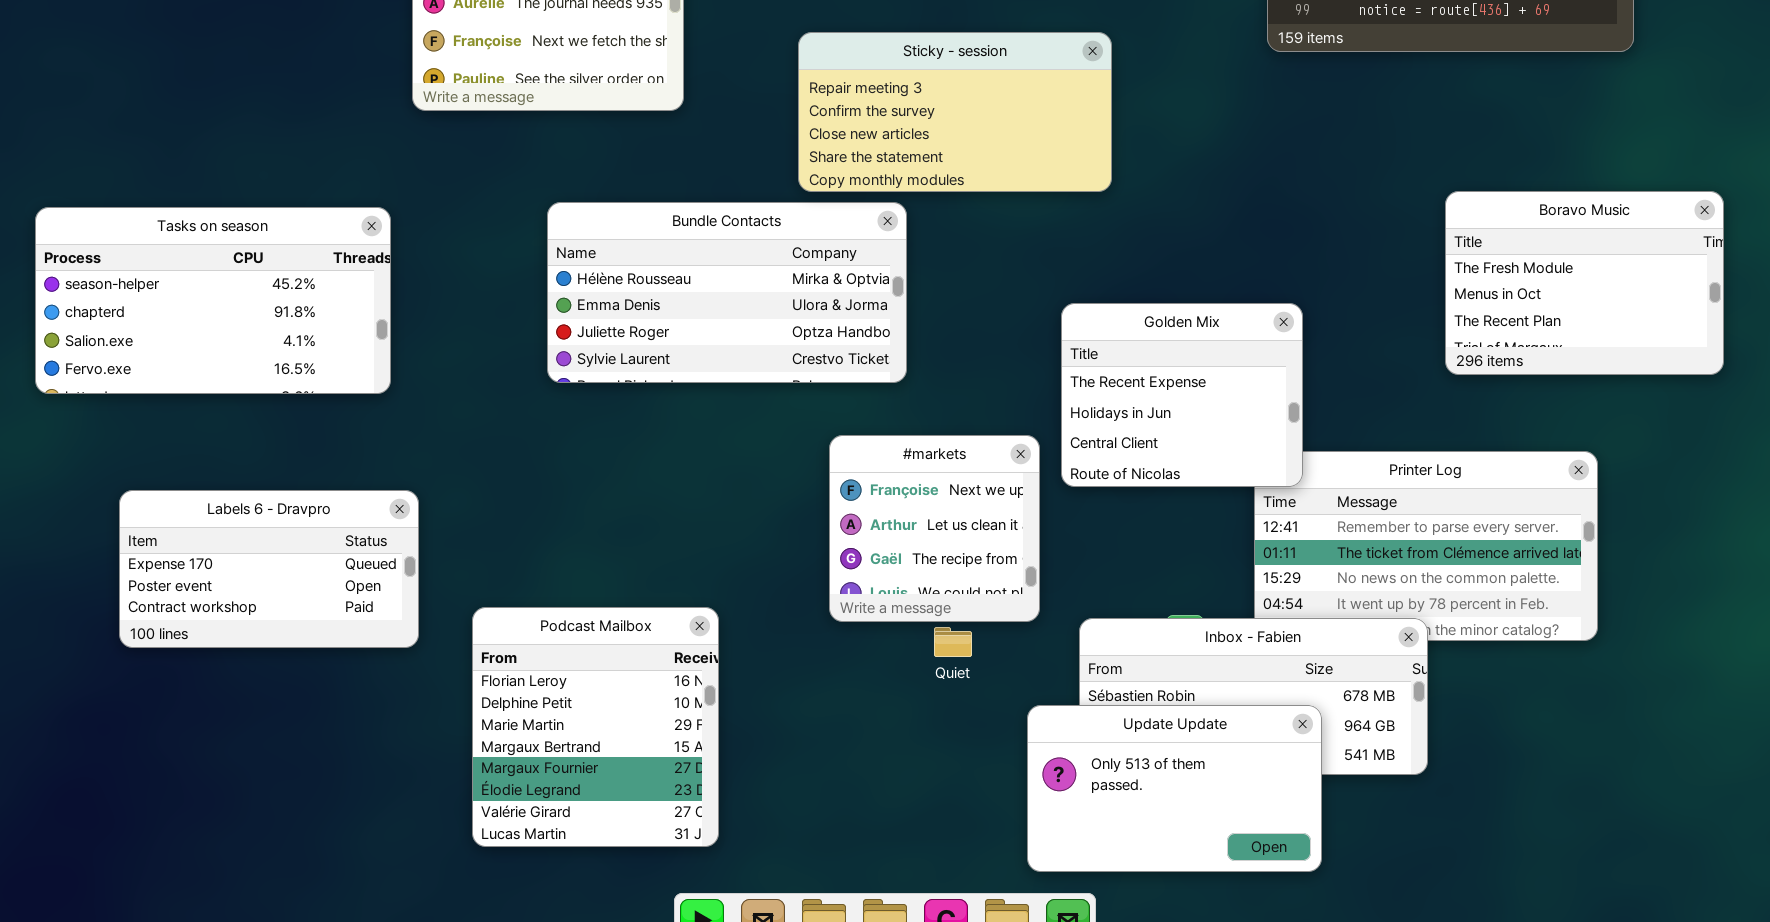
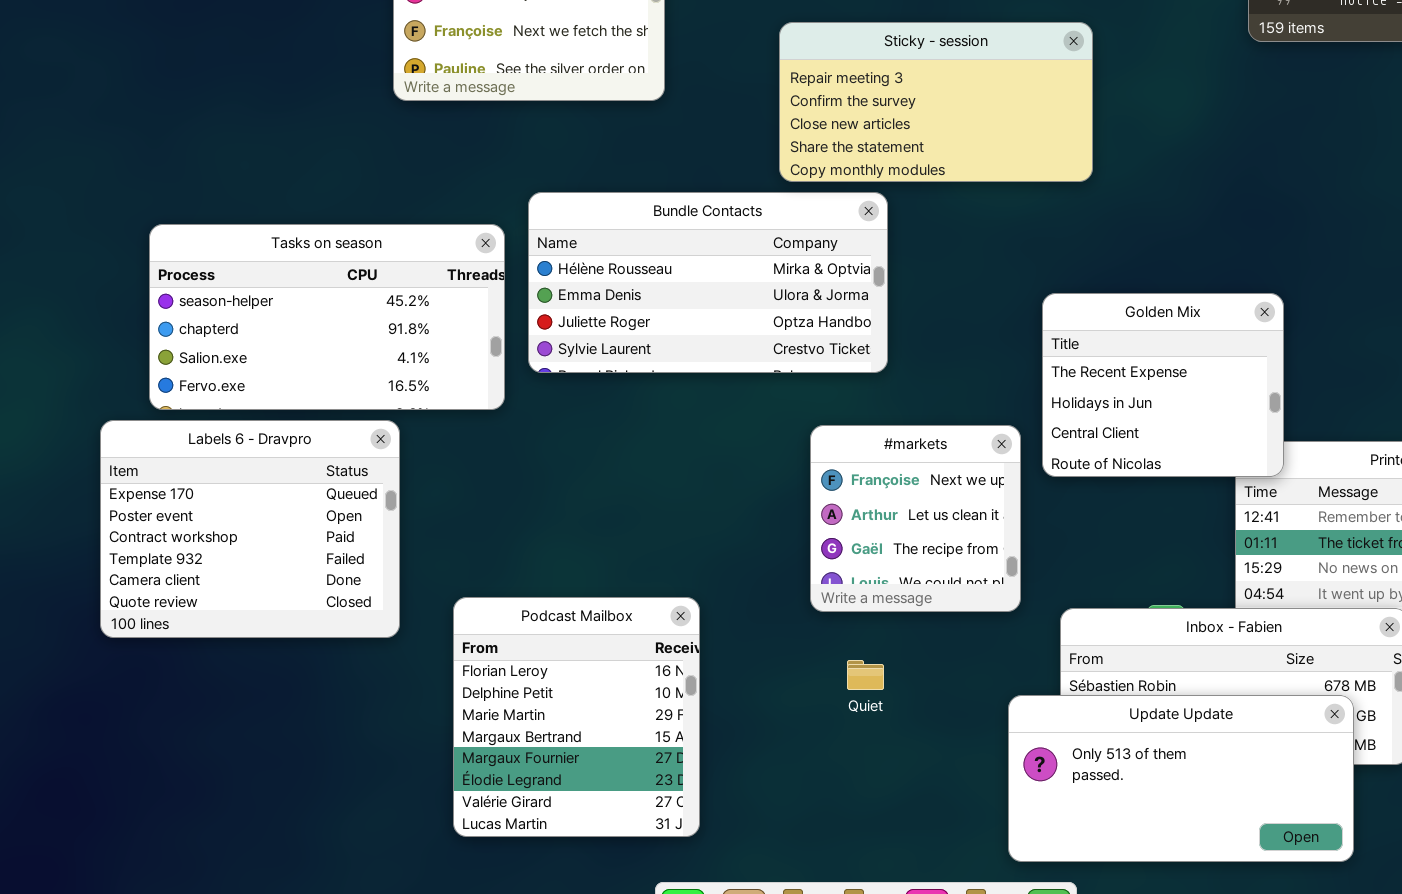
Tasks on season: [35,207,391,394] -> [149,224,505,410], moved
Labels 6 - Dravpro: [119,490,419,648] -> [100,420,400,638], resized
Quiet: [934,627,972,657] -> [847,660,884,690], moved
Update Update: [1027,705,1322,872] -> [1008,695,1354,862], resized

